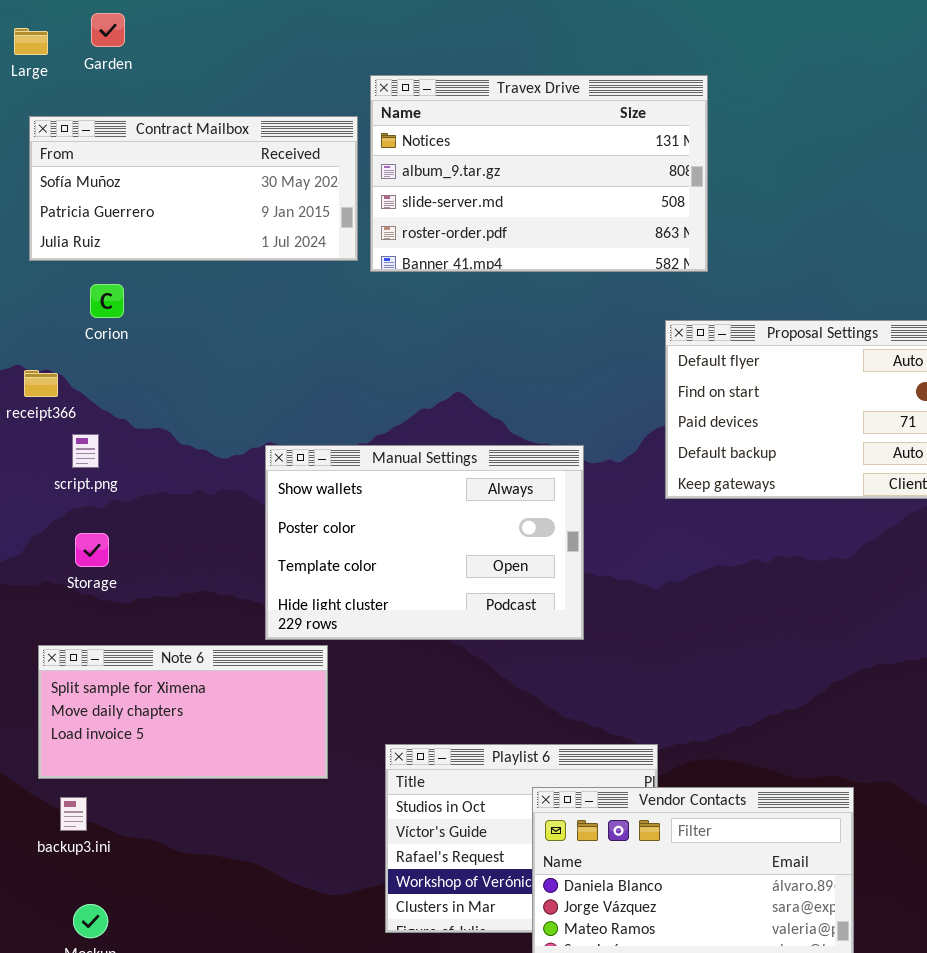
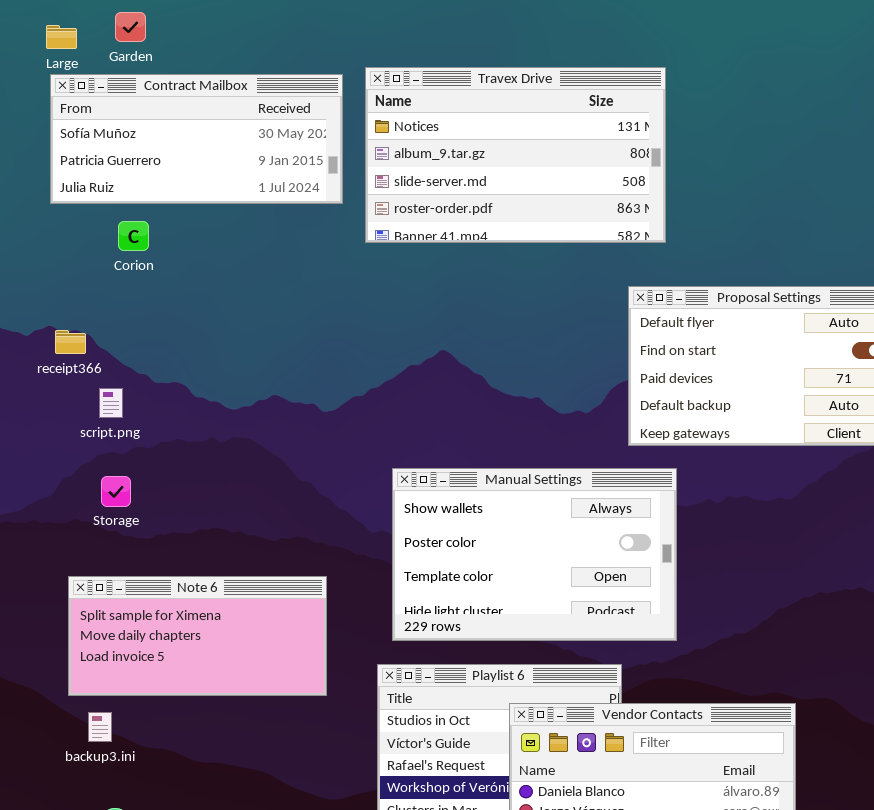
Contract Mailbox: [29,116,358,261] -> [50,74,343,204], moved
Corion: [90,284,124,318] -> [118,221,149,251], moved
Manual Settings: [265,445,584,640] -> [392,468,677,641], moved

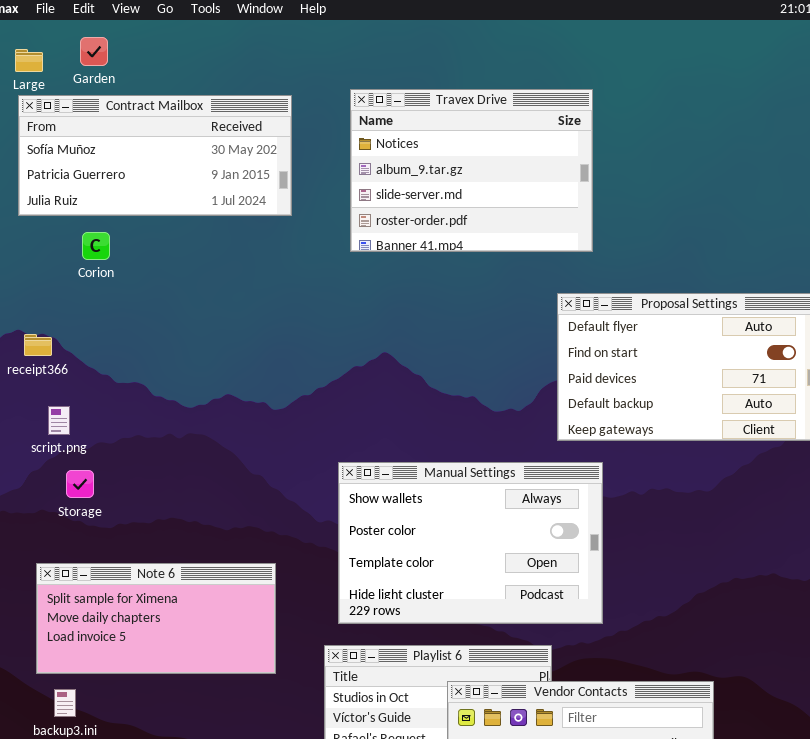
Travex Drive: [365,67,666,243] -> [350,89,593,252], resized
script.png: [99,388,123,418] -> [48,406,70,435], moved

